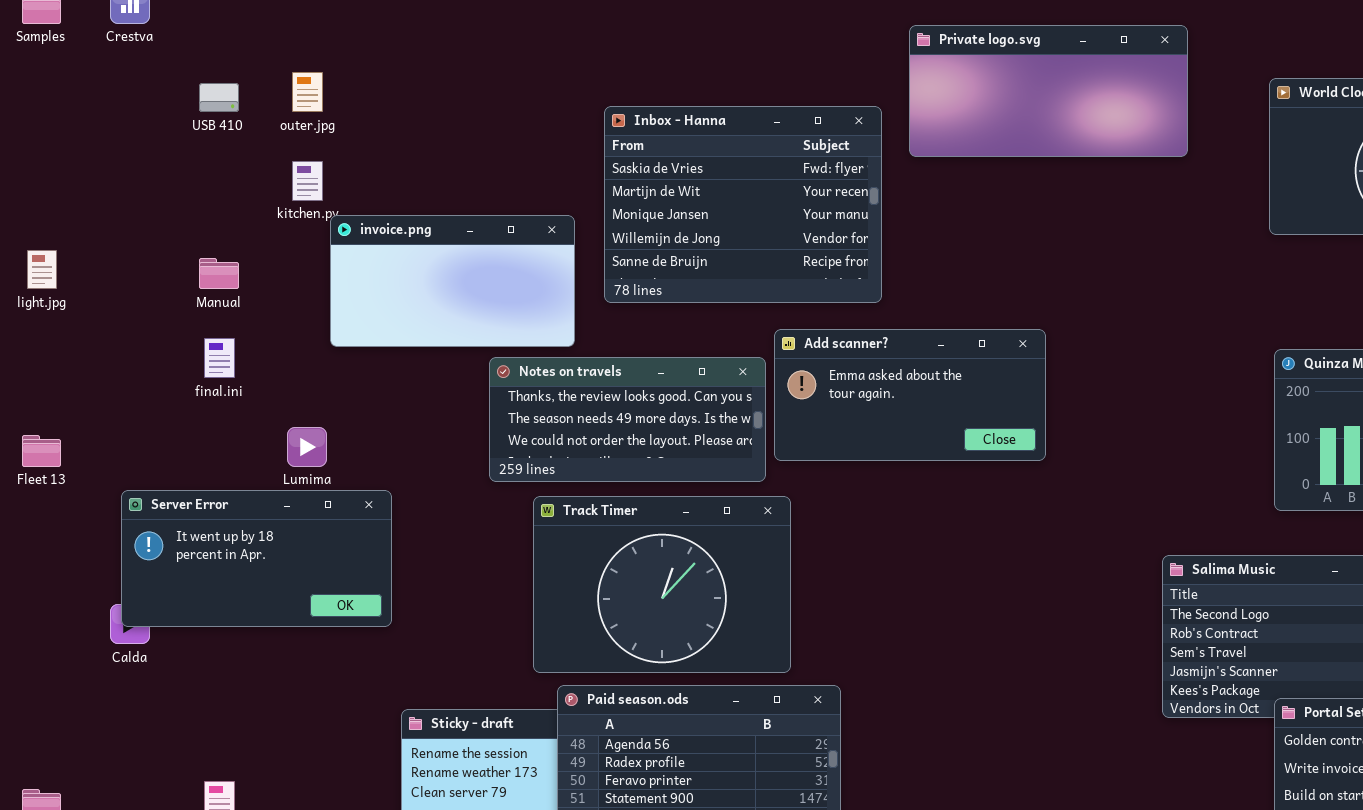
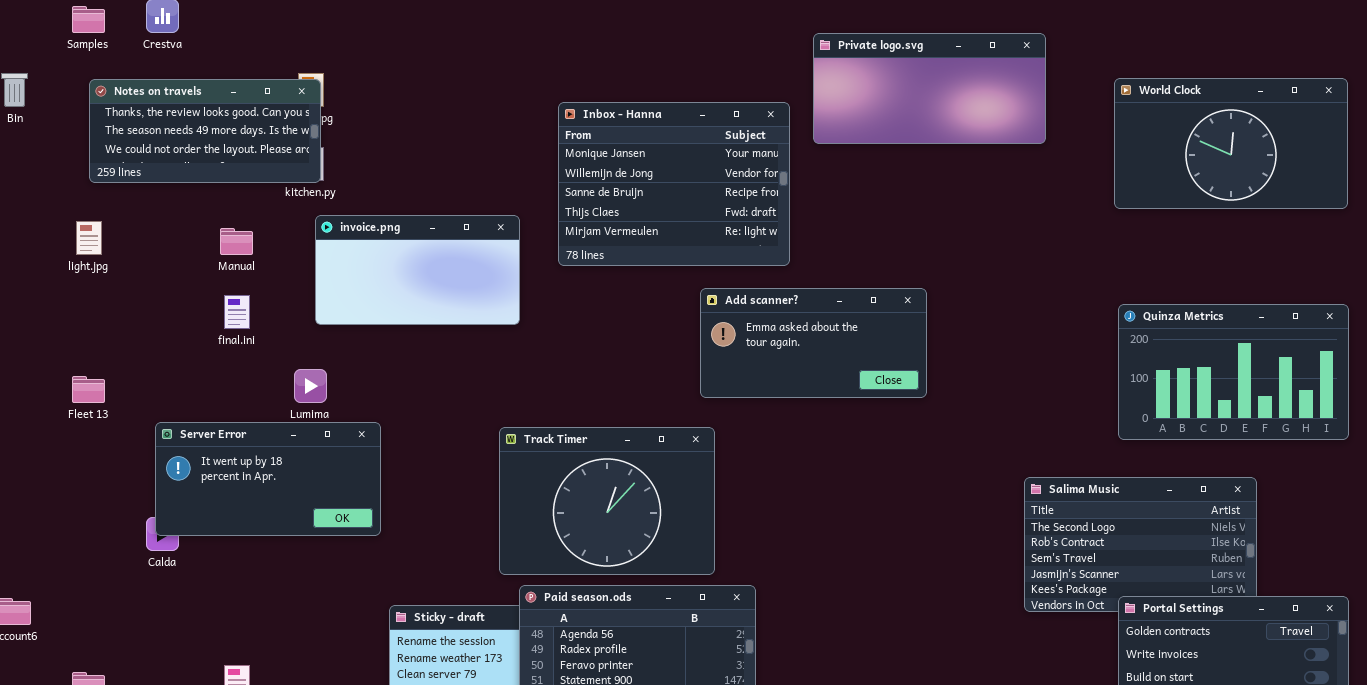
Inbox - Hanna: [604,106,882,303] -> [558,102,790,266], scrolled down 2 rows
invoice.png: [330,215,575,347] -> [315,215,520,325], moved
Notes on travels: [489,357,766,482] -> [89,79,321,183], moved

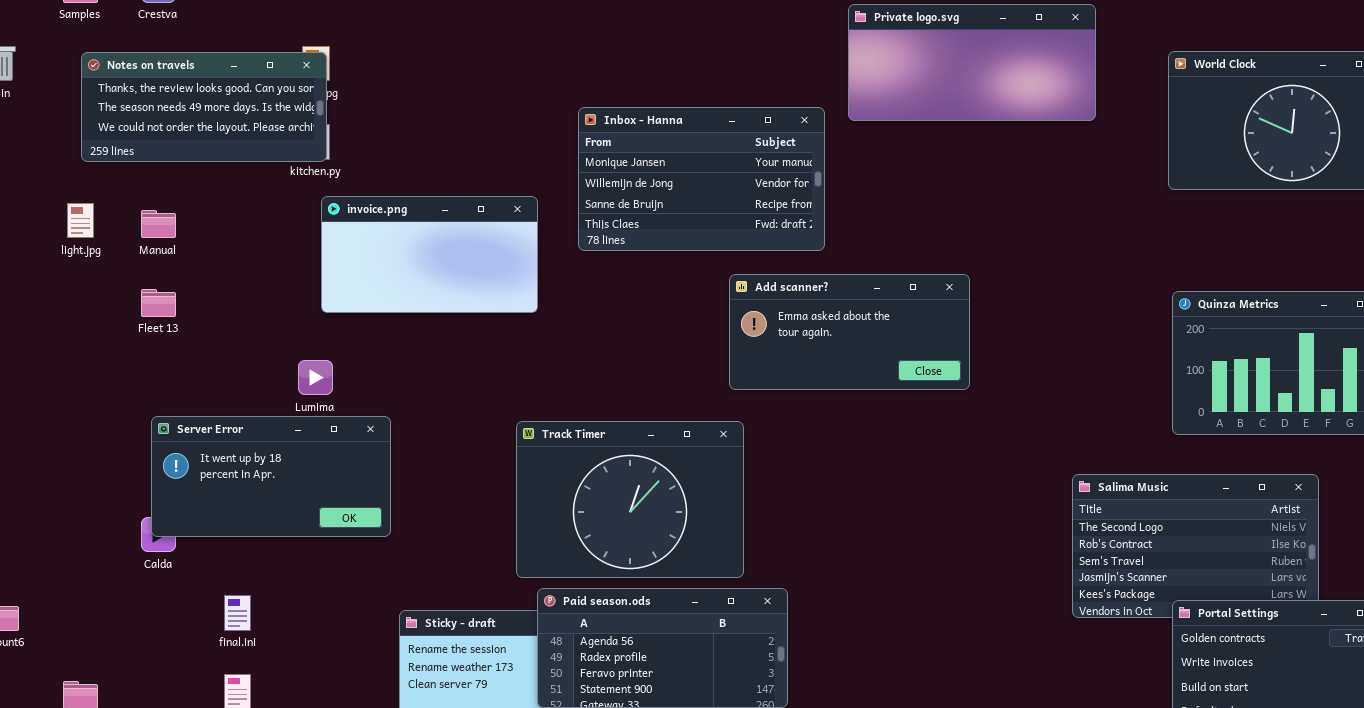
Inbox - Hanna: [558,102,790,266] -> [578,107,825,251], resized
Manual: [220,228,253,255] -> [141,210,176,238], moved
final.ini: [224,295,250,329] -> [224,595,251,631], moved
Fleet 13: [72,376,105,403] -> [141,289,176,317], moved

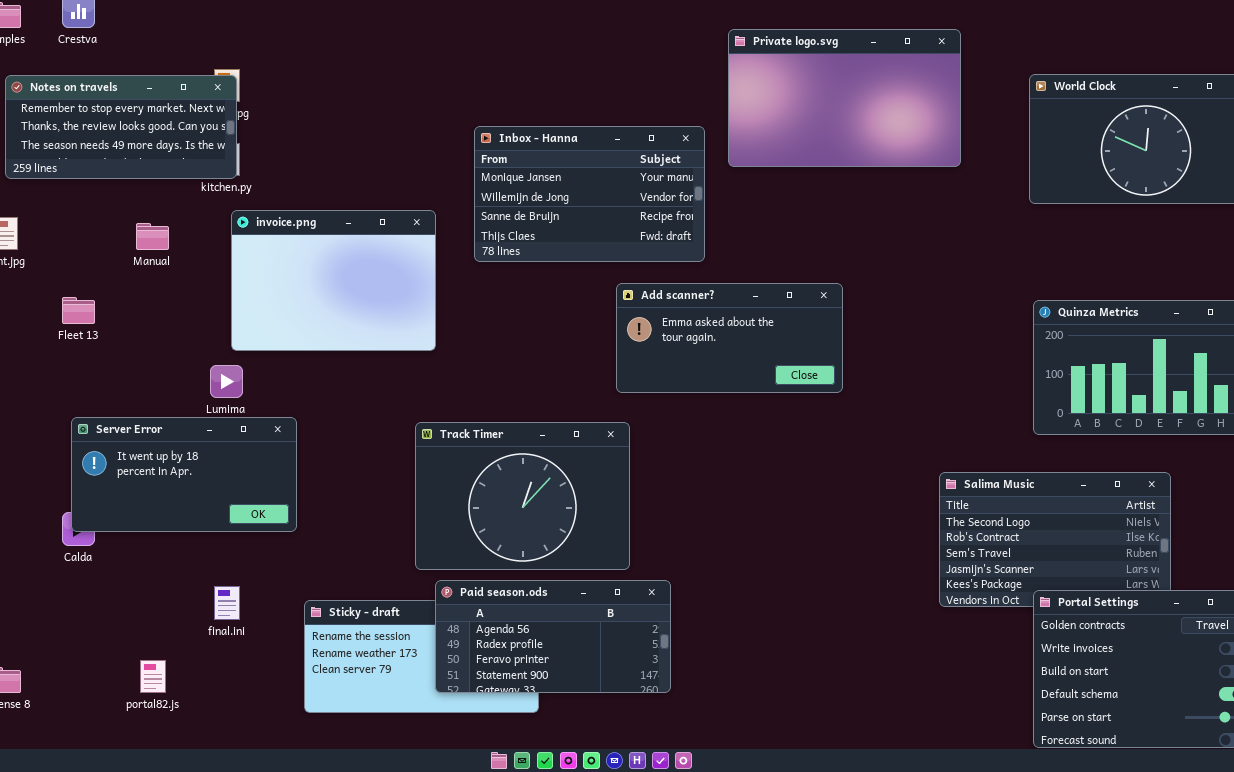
Private logo.svg: [848,4,1096,121] -> [728,29,961,167], resized
Notes on travels: [81,52,327,162] -> [5,75,237,179], scrolled up 1 row
invoice.png: [321,196,538,313] -> [231,210,436,351], resized
Manual: [141,210,176,238] -> [136,223,169,250], moved
final.ini: [224,595,251,631] -> [214,586,240,620], moved

